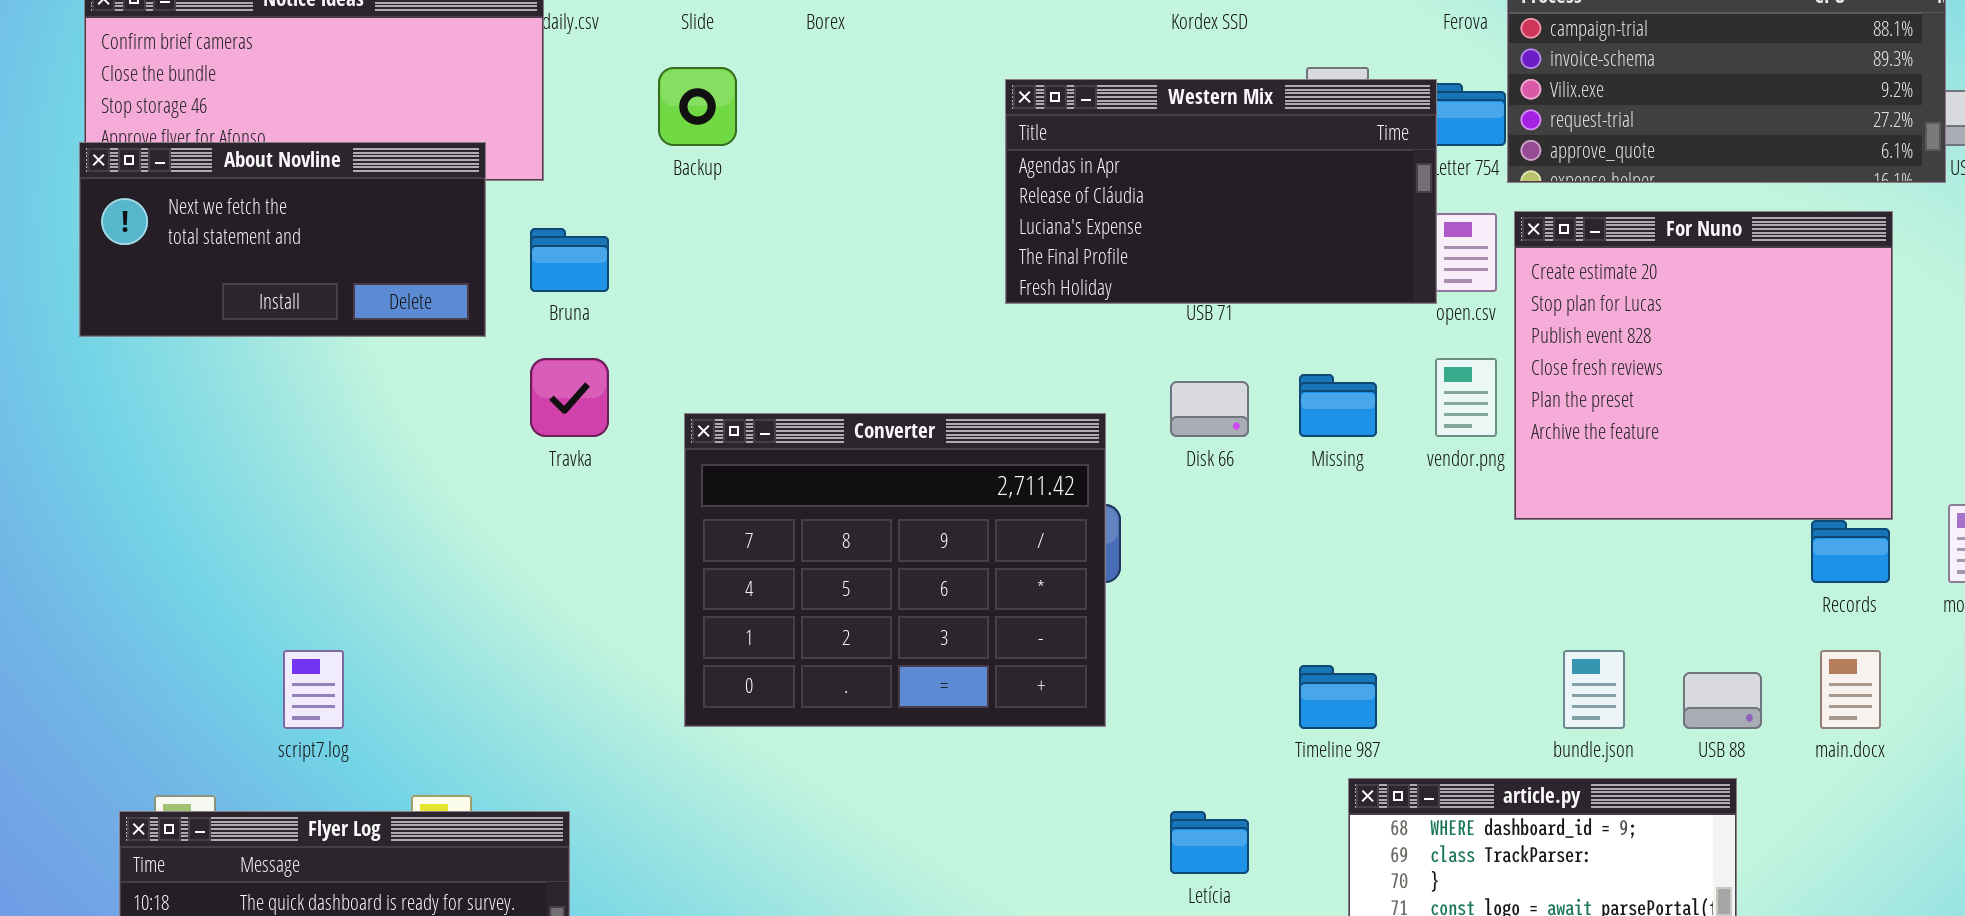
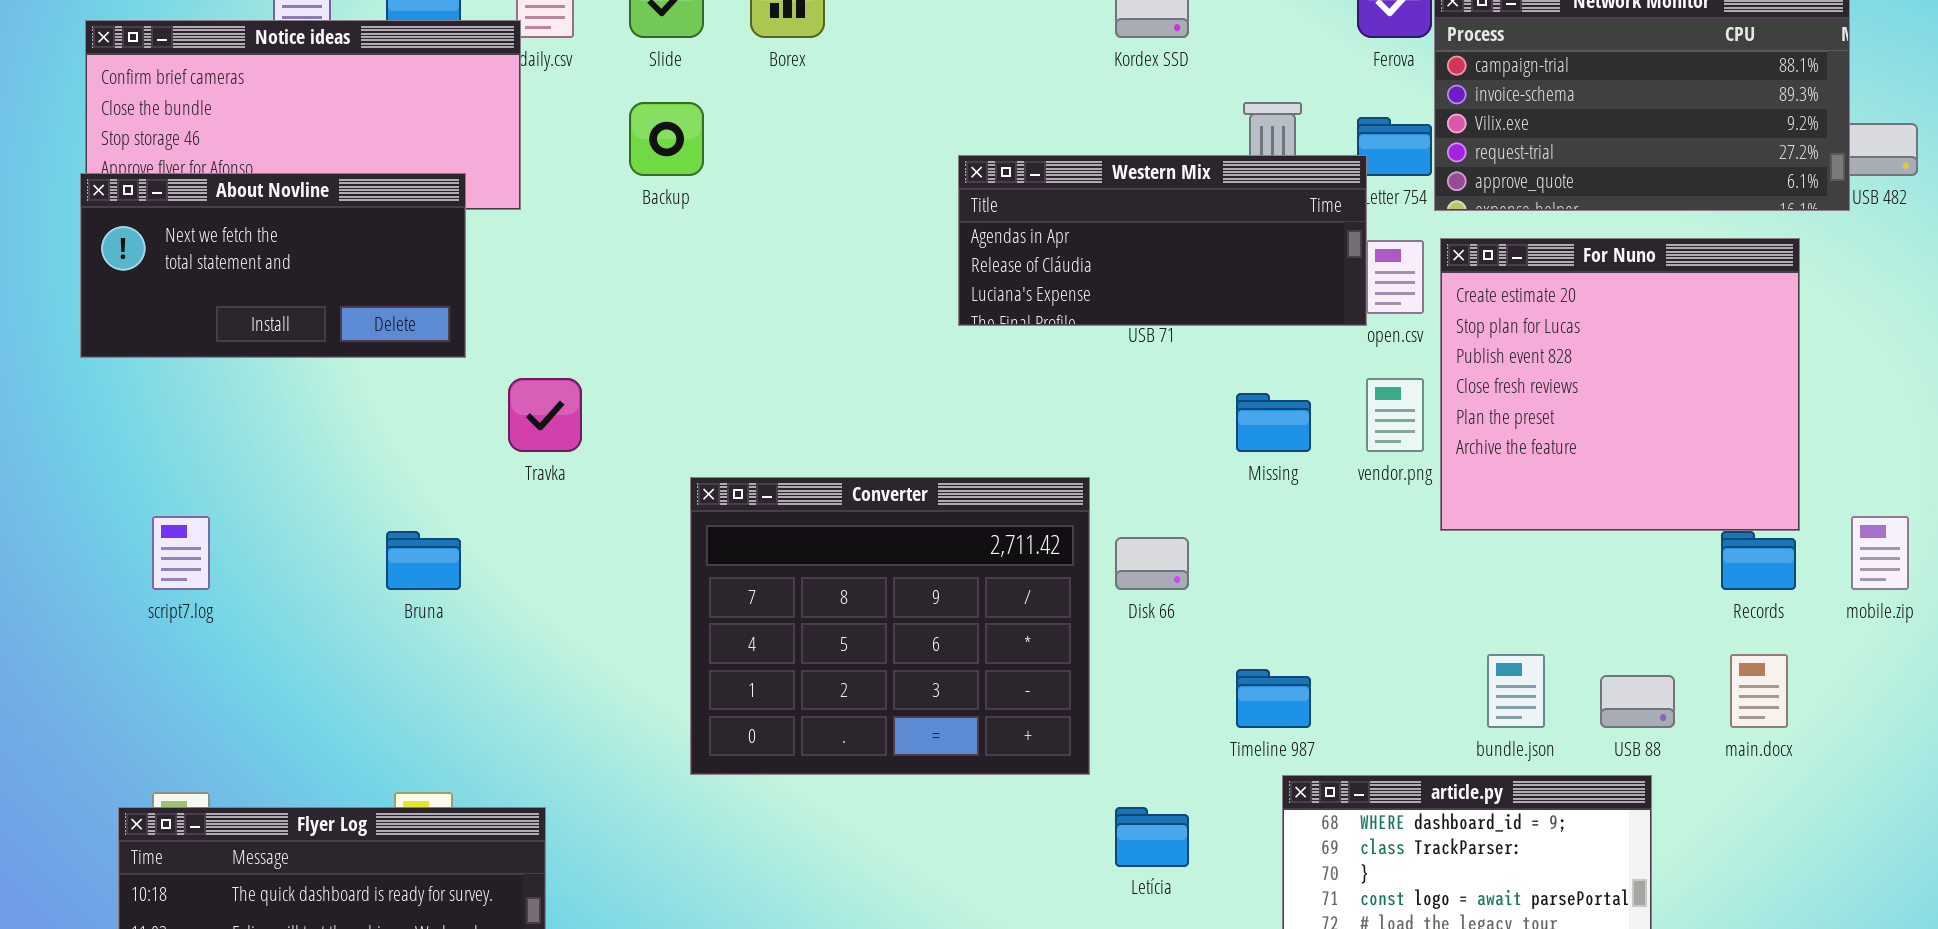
Western Mix: [1005,79,1437,304] -> [958,155,1367,326], resized
Bruna: [530,228,609,292] -> [386,531,461,590], moved
Disk 66: [1170,381,1249,437] -> [1115,537,1189,590], moved
Converter: [684,413,1106,727] -> [690,477,1090,775], moved
script7.log: [283,650,344,729] -> [152,516,210,590], moved

